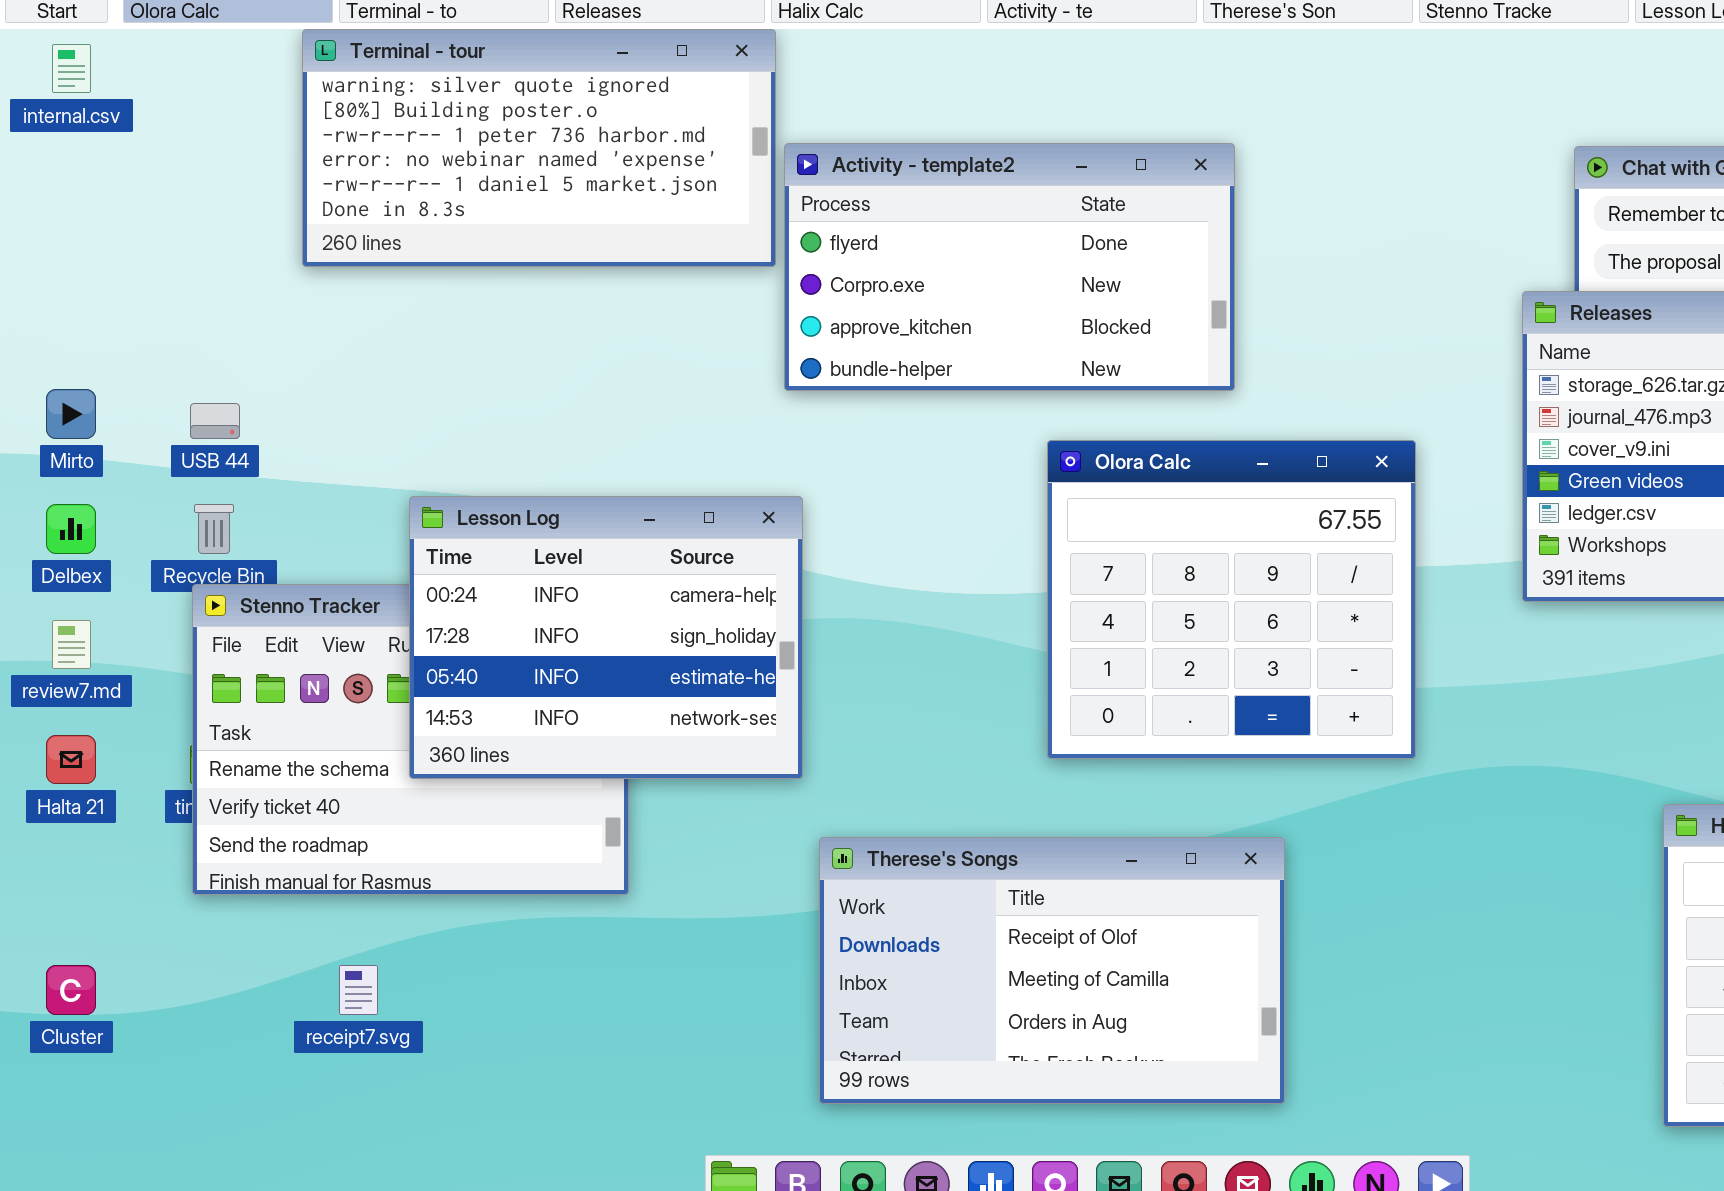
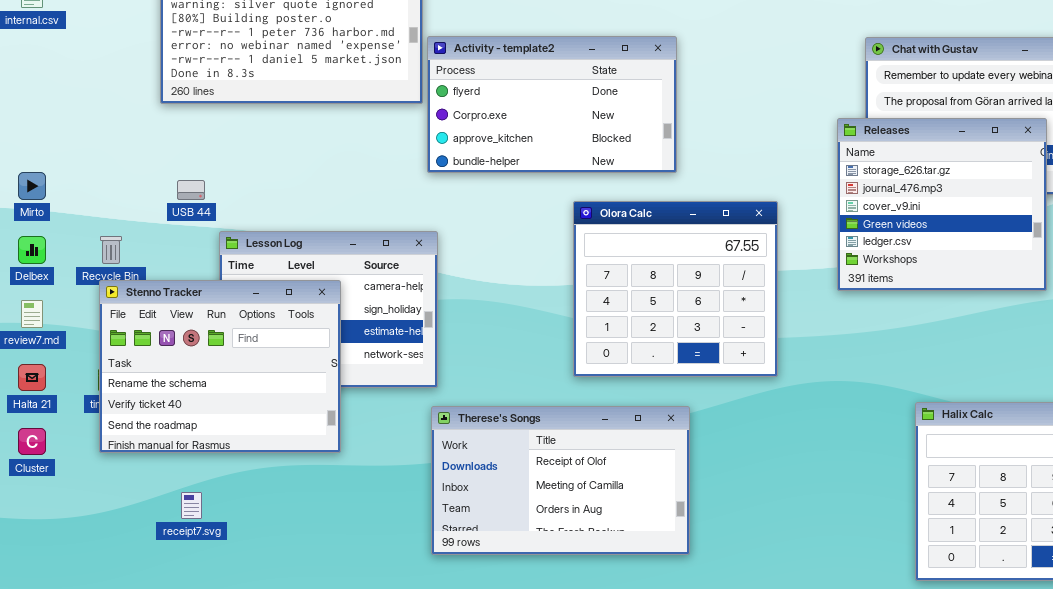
USB 44: [190,403,240,439] -> [177,180,205,200], moved
Stenno Tracker: [192,584,629,895] -> [99,280,341,453], raised
Therese's Songs: [819,837,1285,1104] -> [431,406,690,555], moved
Cluster: [46,965,96,1015] -> [18,428,46,455], moved

